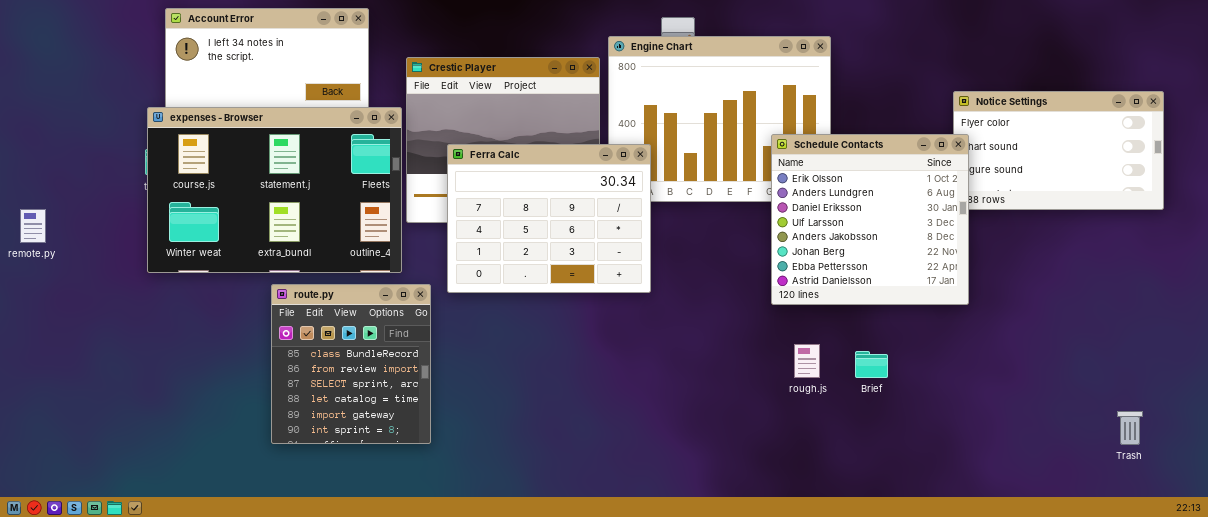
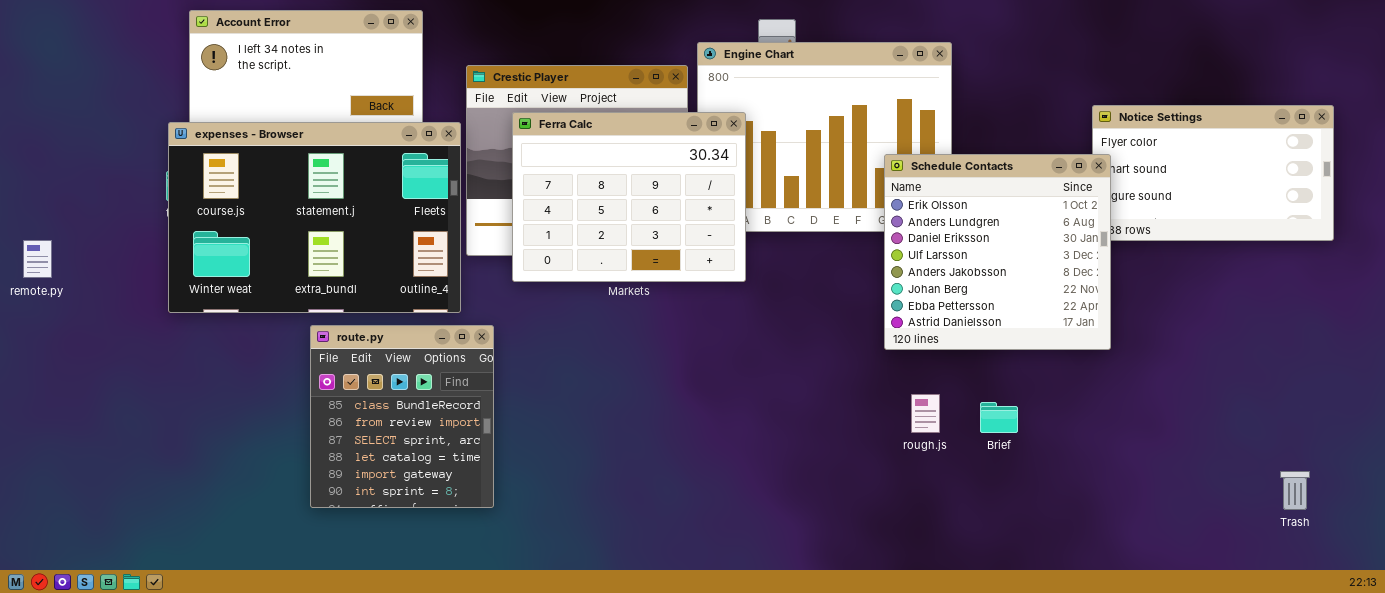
Ferra Calc: [447,144,651,293] -> [512,112,746,282], moved

